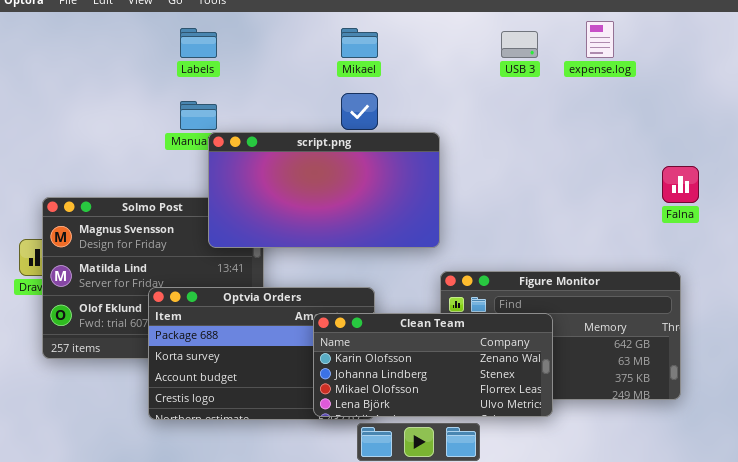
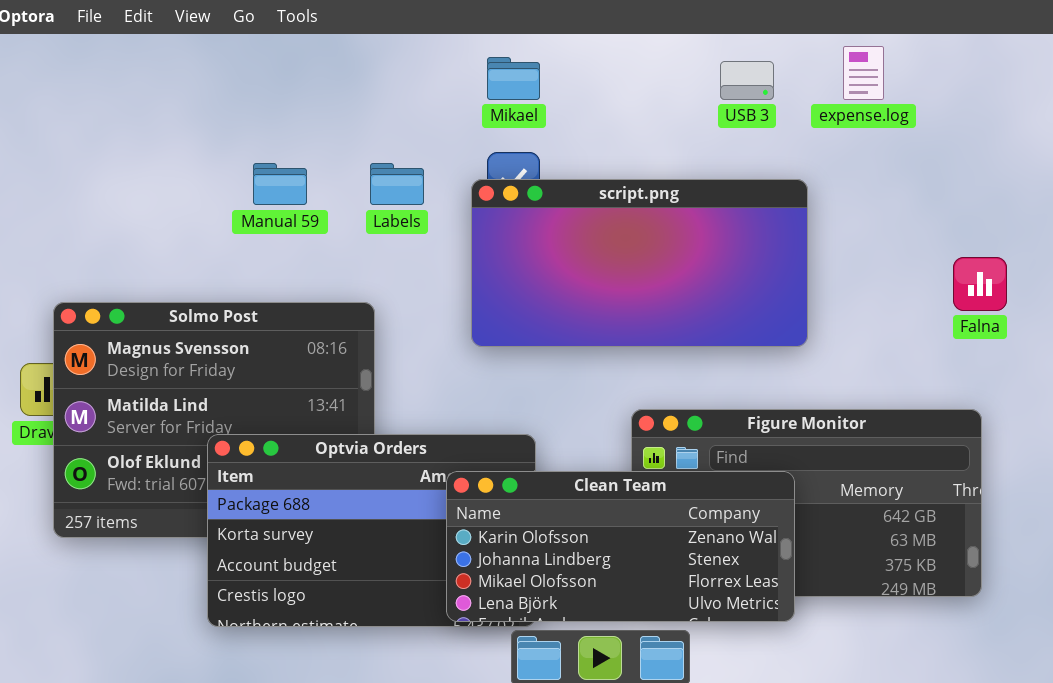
Labels: [180,28,217,58] -> [370,163,424,205], moved
script.png: [208,132,440,248] -> [471,179,808,347], moved

